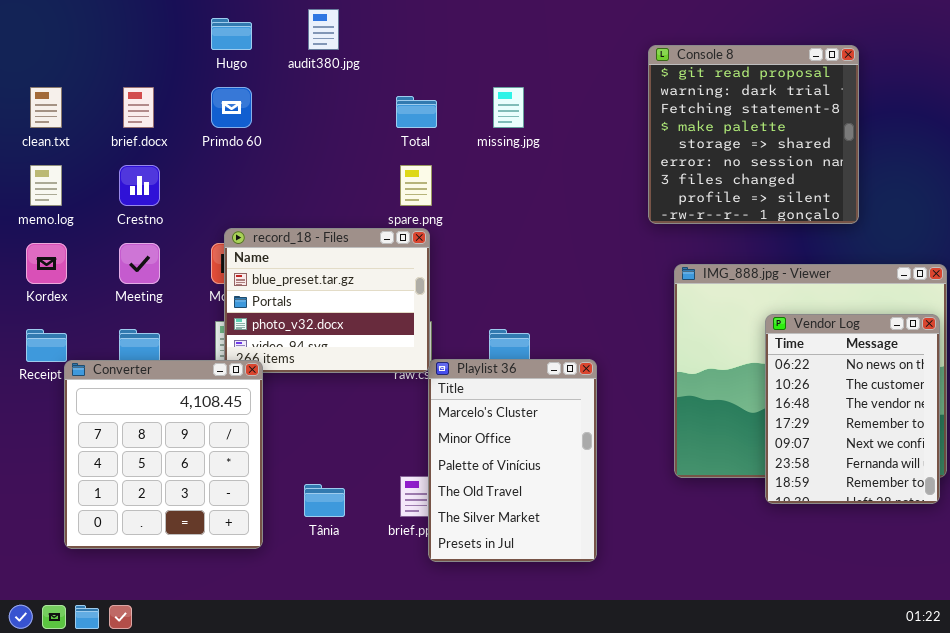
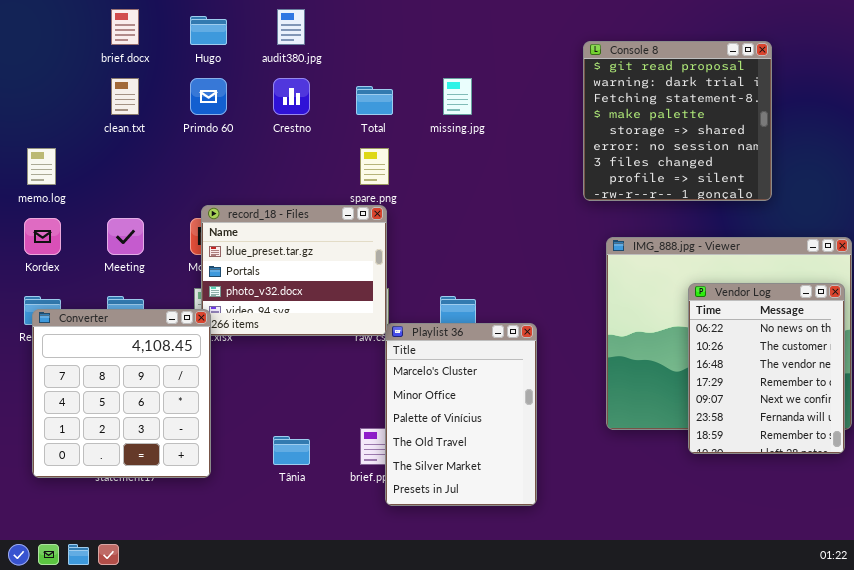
clean.txt: [30,87,62,128] -> [111,78,139,115], moved
brief.docx: [123,87,154,128] -> [111,9,139,45], moved
Crestno: [119,165,160,206] -> [273,78,310,115], moved
Converter: [64,360,263,549] -> [32,309,211,478], moved

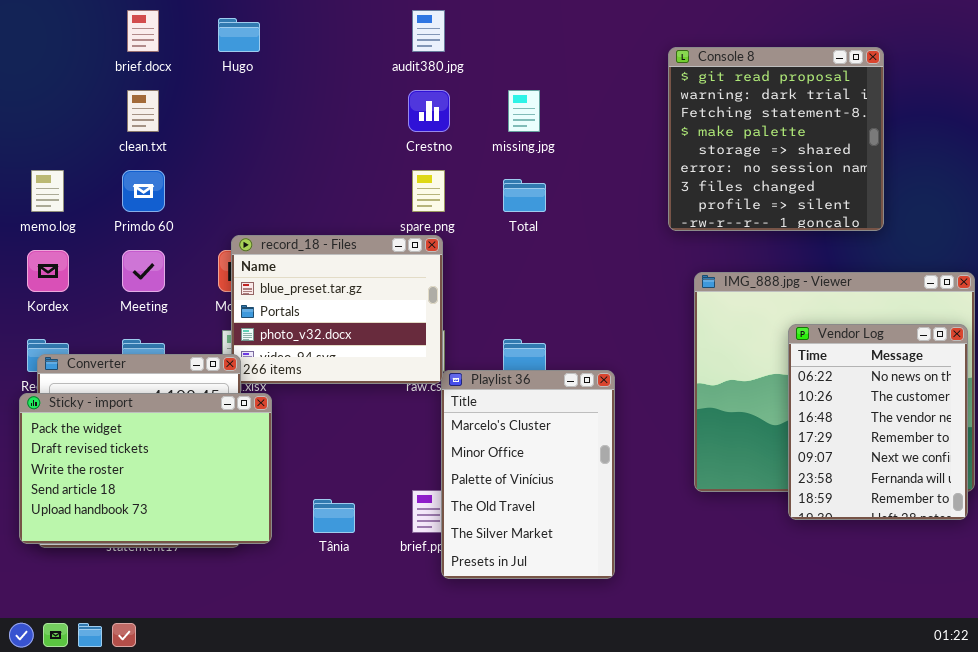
audit380.jpg: [277,9,305,45] -> [412,10,445,52], moved
Primdo 60: [190,78,227,115] -> [122,170,165,212], moved
Crestno: [273,78,310,115] -> [408,90,450,132], moved
Total: [356,86,393,115] -> [503,179,546,212], moved
Sticky - import: none -> [19,393,272,544], opened

